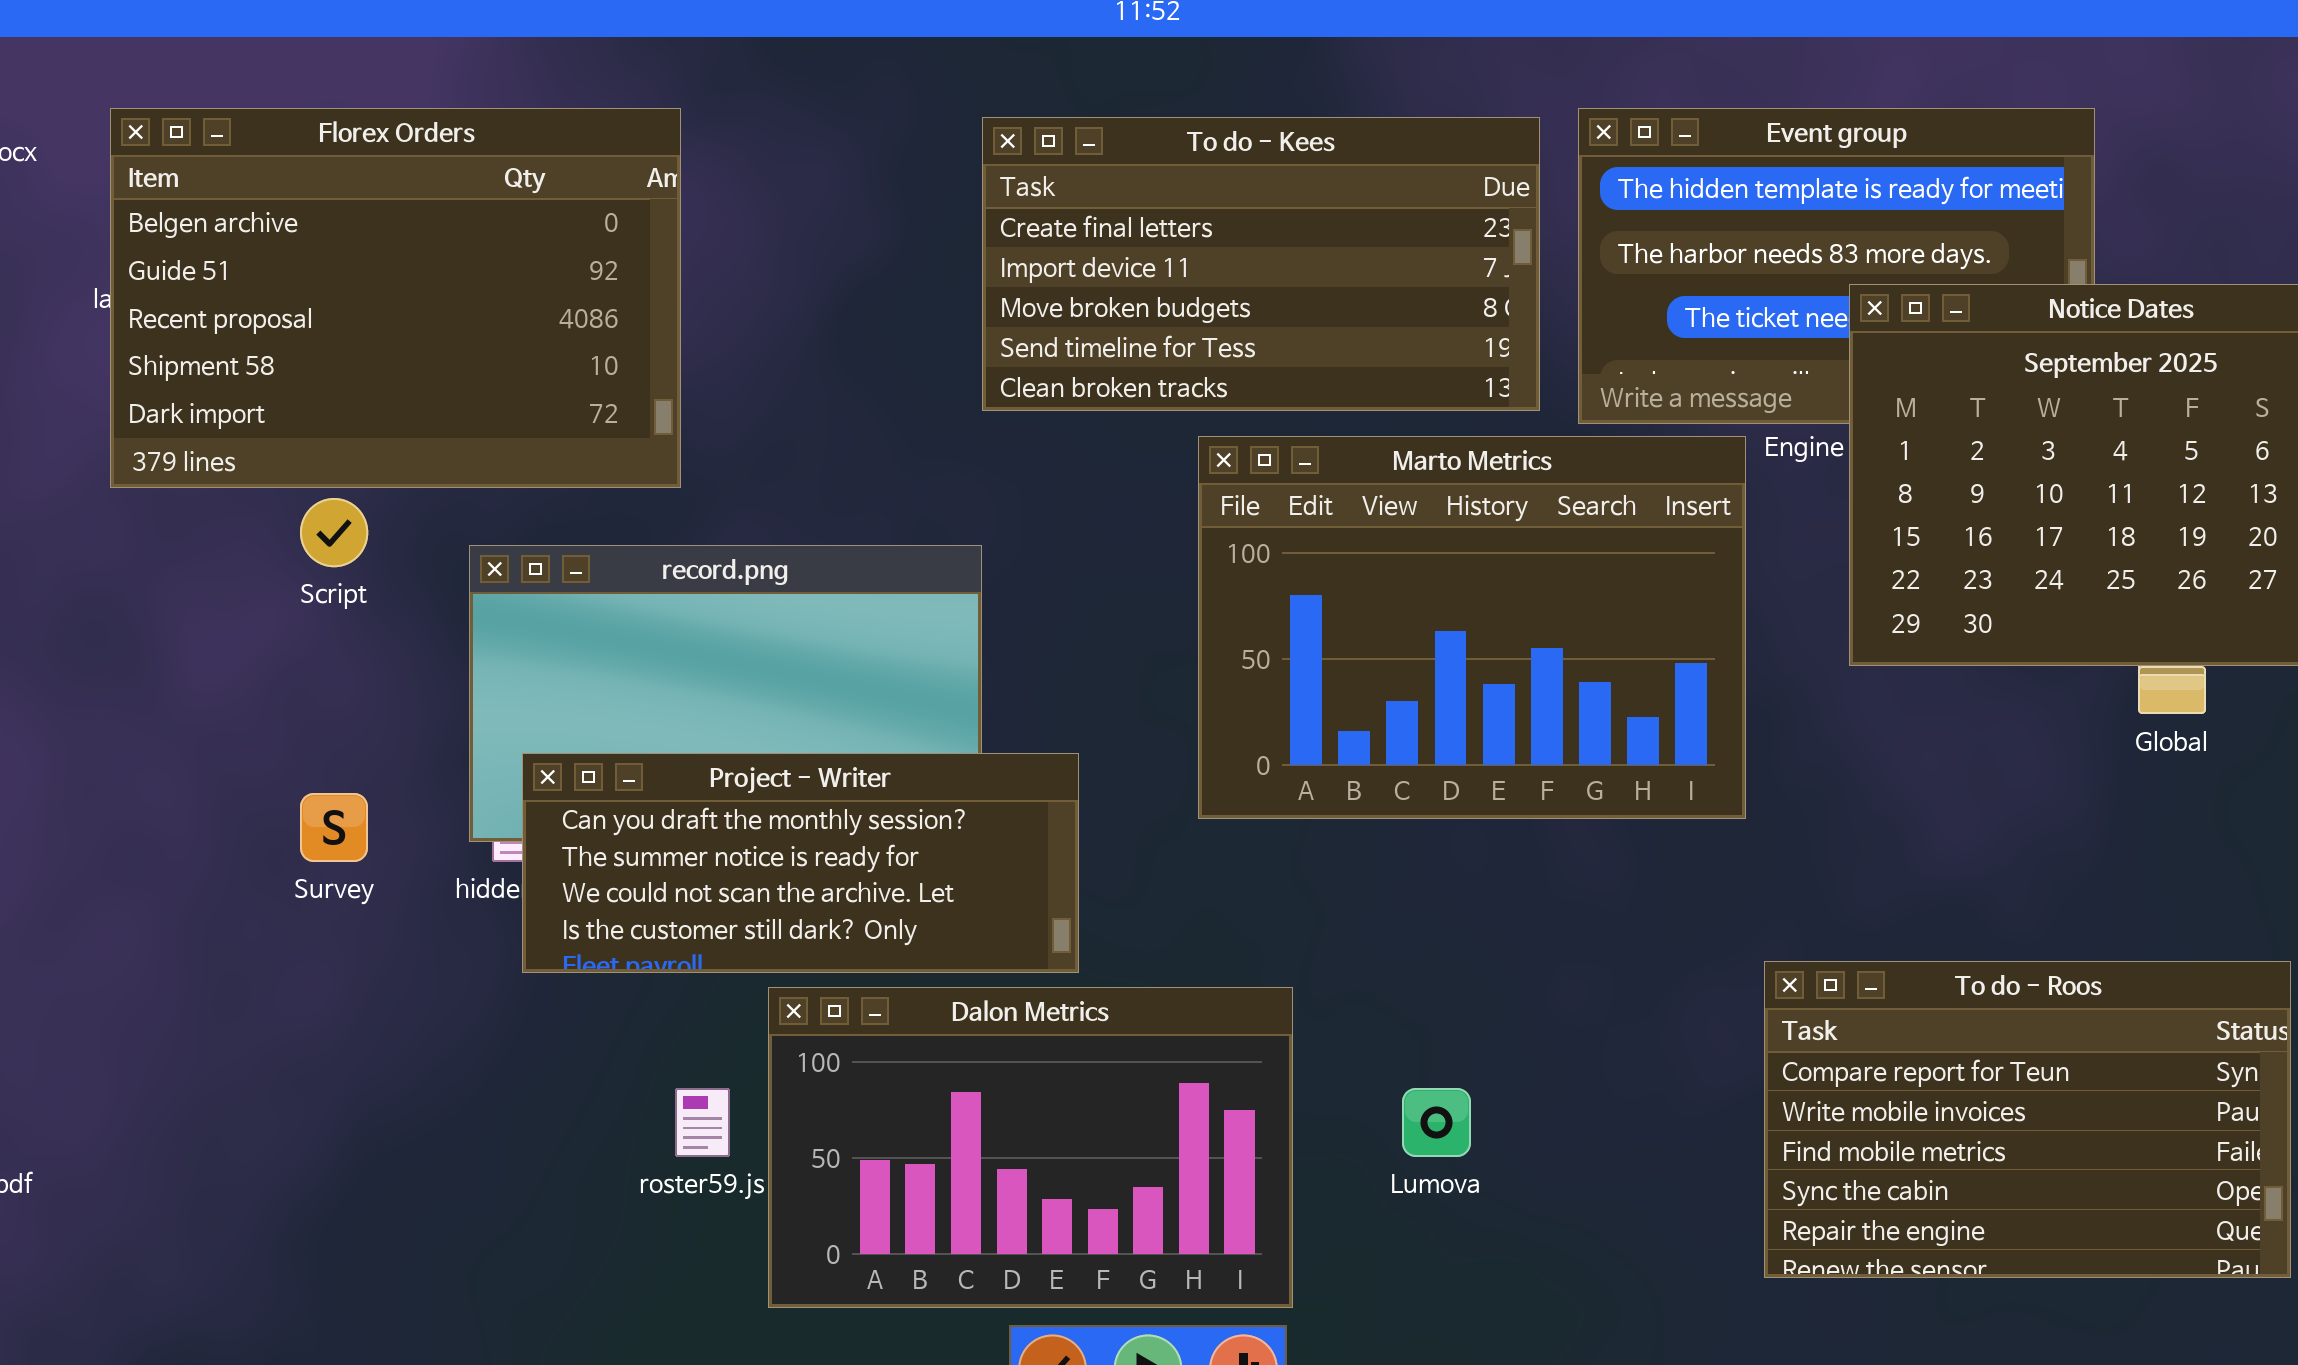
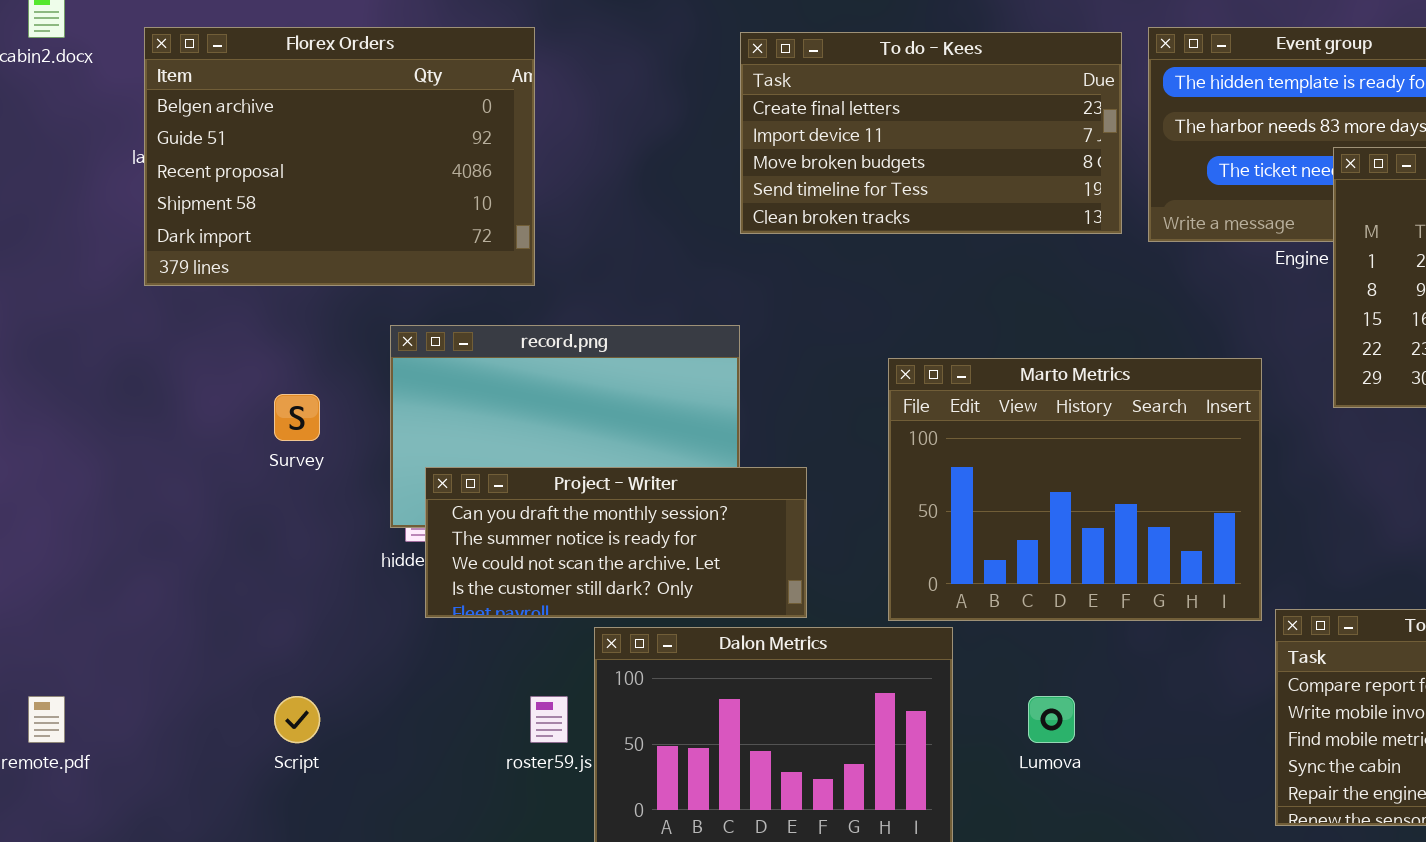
Marto Metrics: [1198,436,1746,819] -> [888,358,1262,621], moved
Script: [300,498,368,567] -> [274,696,320,743], moved
Survey: [300,793,368,862] -> [274,394,320,441], moved

